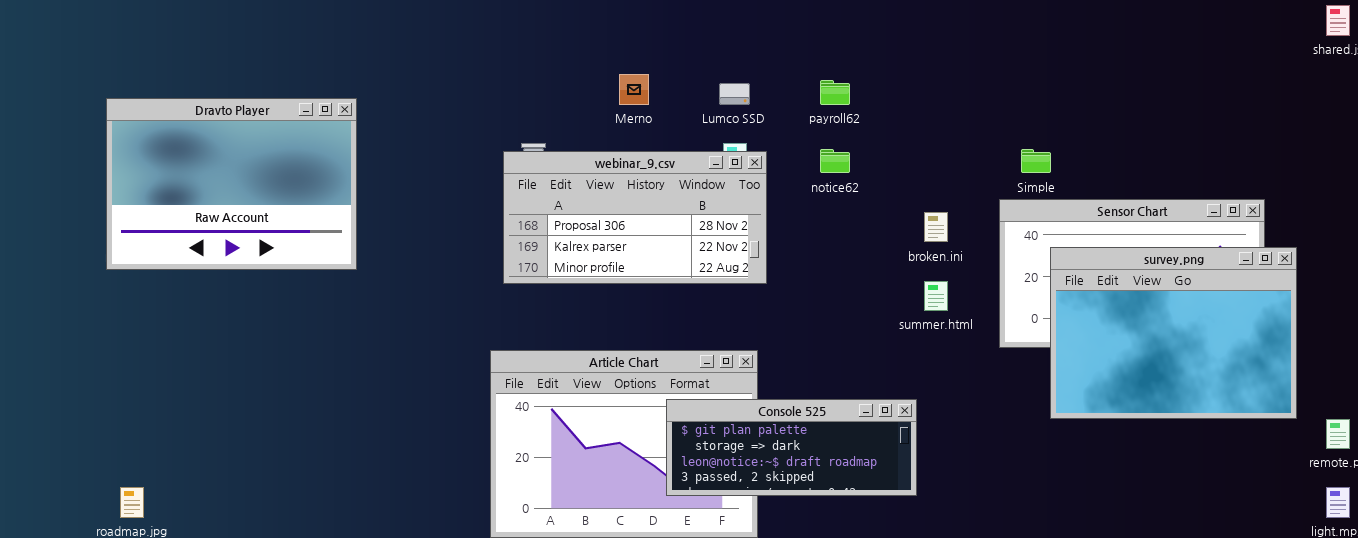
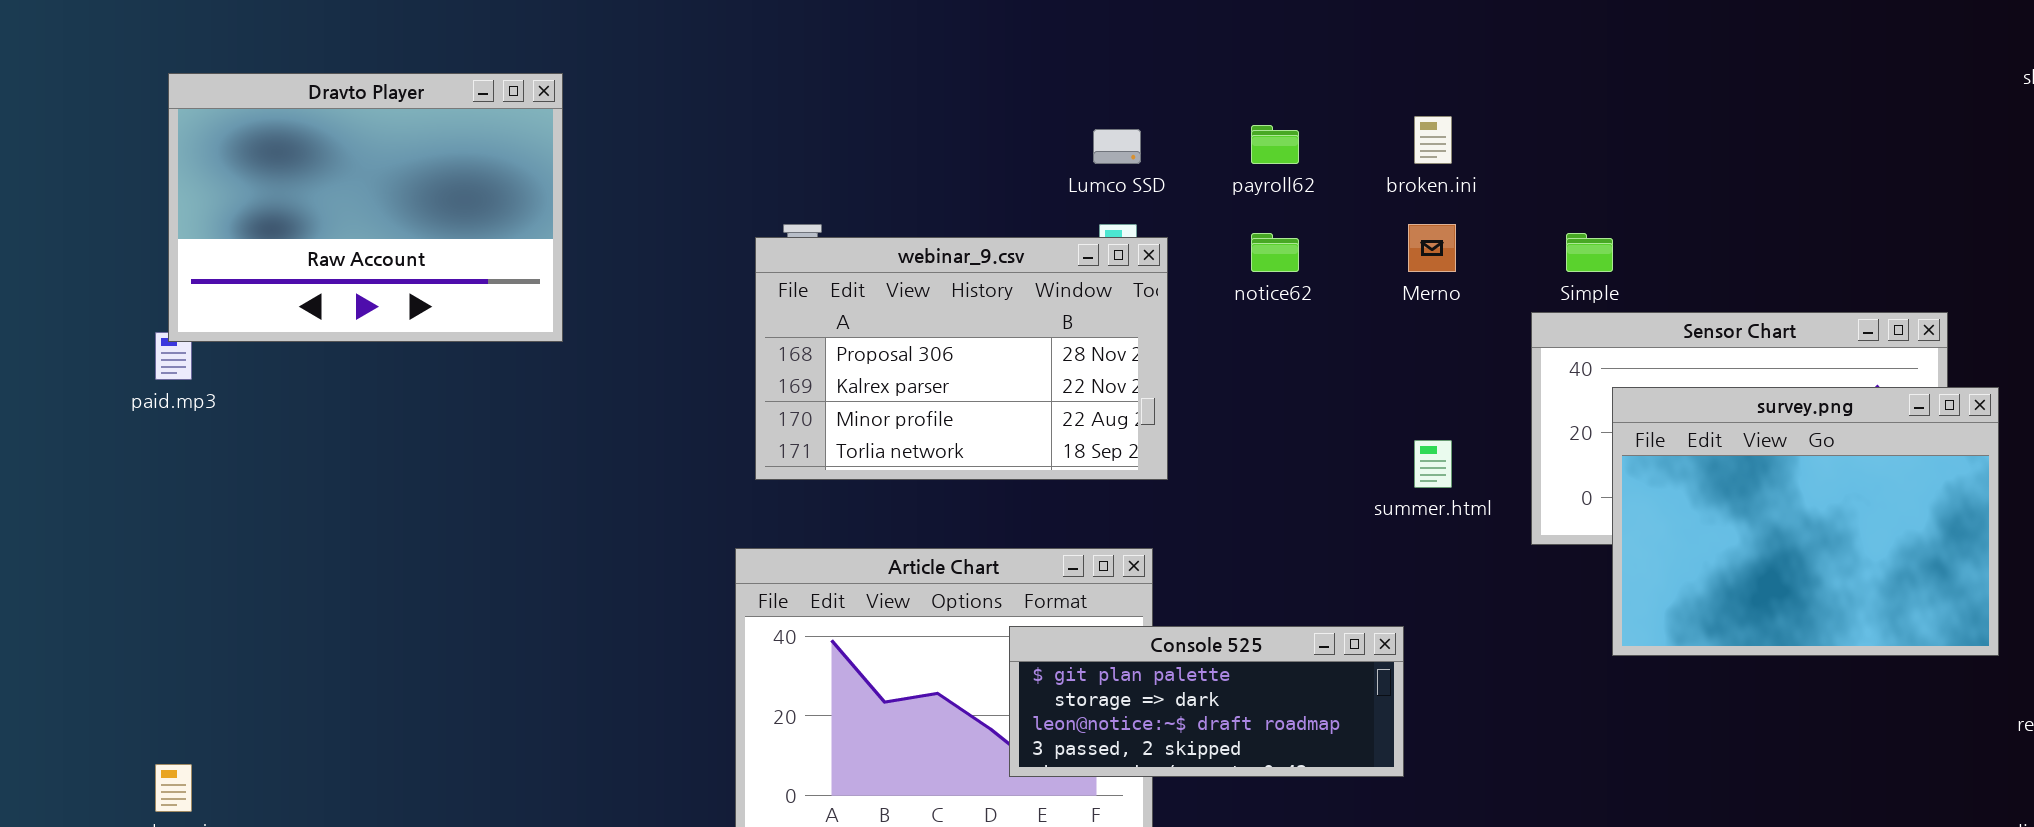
Merno: [619,74,649,105] -> [1408,224,1456,272], moved
Dravto Player: [106,98,357,270] -> [168,73,563,342], moved
webinar_9.csv: [503,151,767,284] -> [755,237,1168,480], resized
broken.ini: [924,212,948,242] -> [1414,116,1452,164], moved

